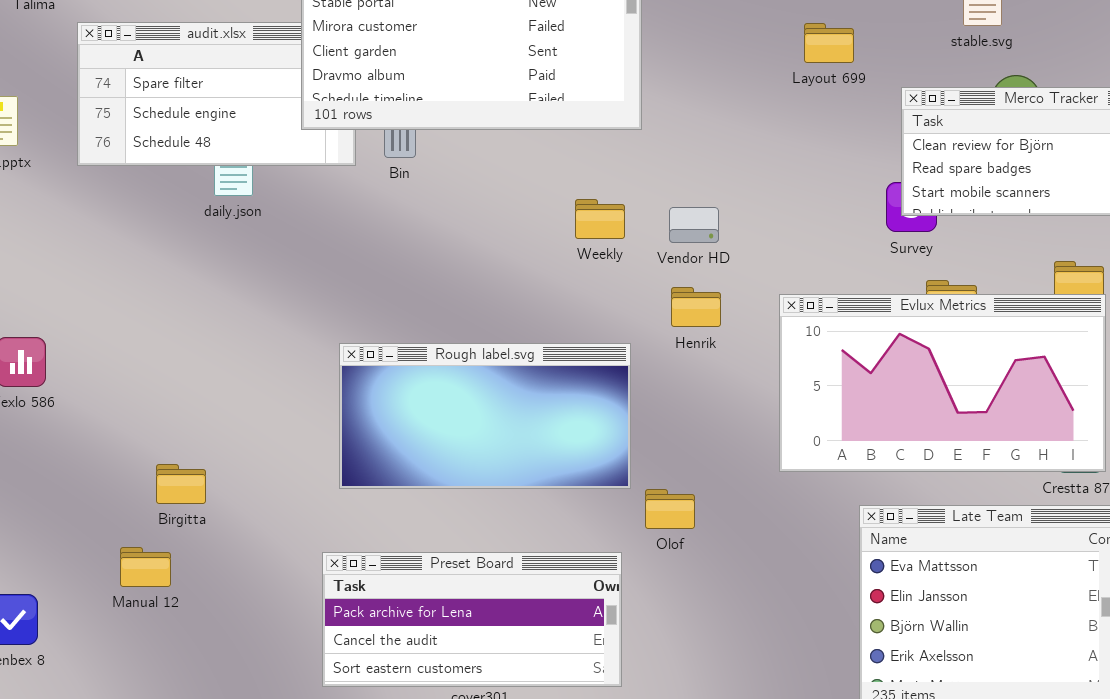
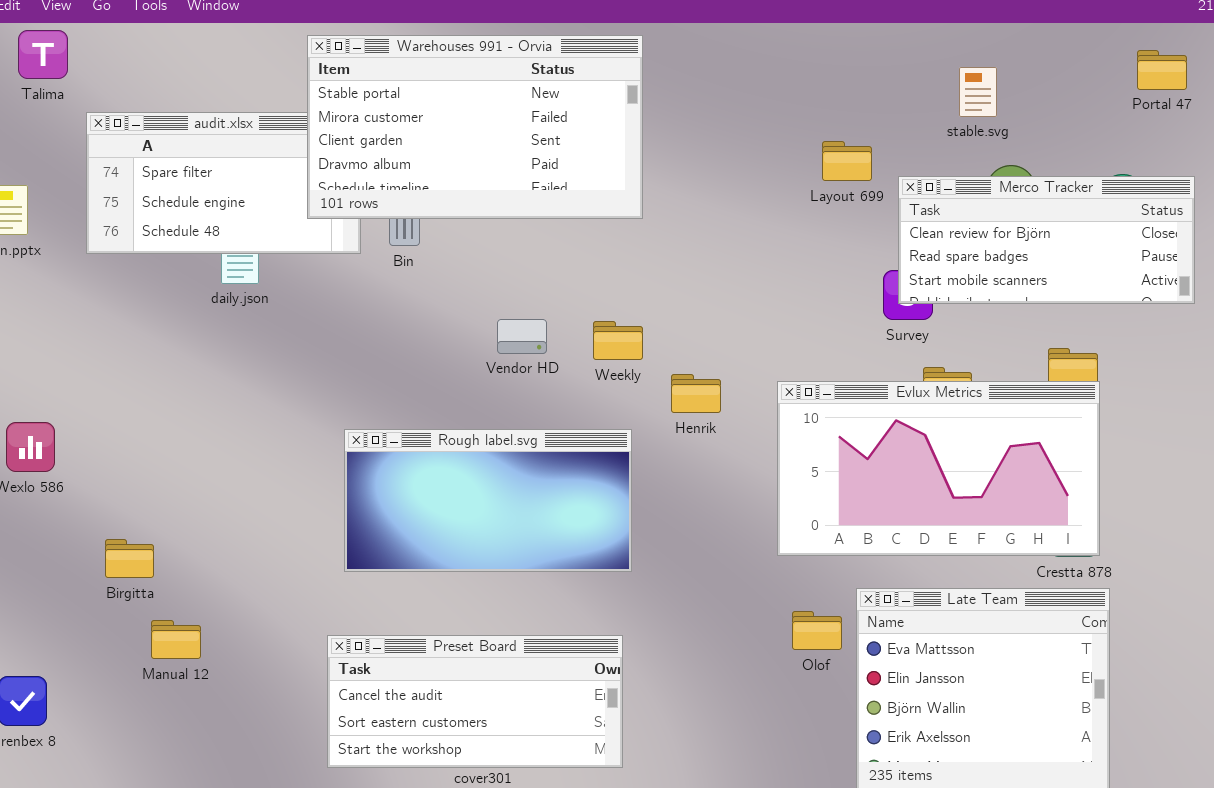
Layout 699: [804,23,854,63] -> [822,141,872,181], moved
Weekly: [575,199,625,239] -> [593,321,643,360], moved
Vendor HD: [669,207,719,243] -> [497,319,547,354], moved
Birgitta: [156,464,206,504] -> [105,539,154,578], moved
Olof: [645,489,695,529] -> [792,611,842,650], moved
Manual 12: [120,547,171,587] -> [151,620,201,659], moved
Preset Board: [322,552,622,687] -> [327,635,623,768], scrolled down 1 row

